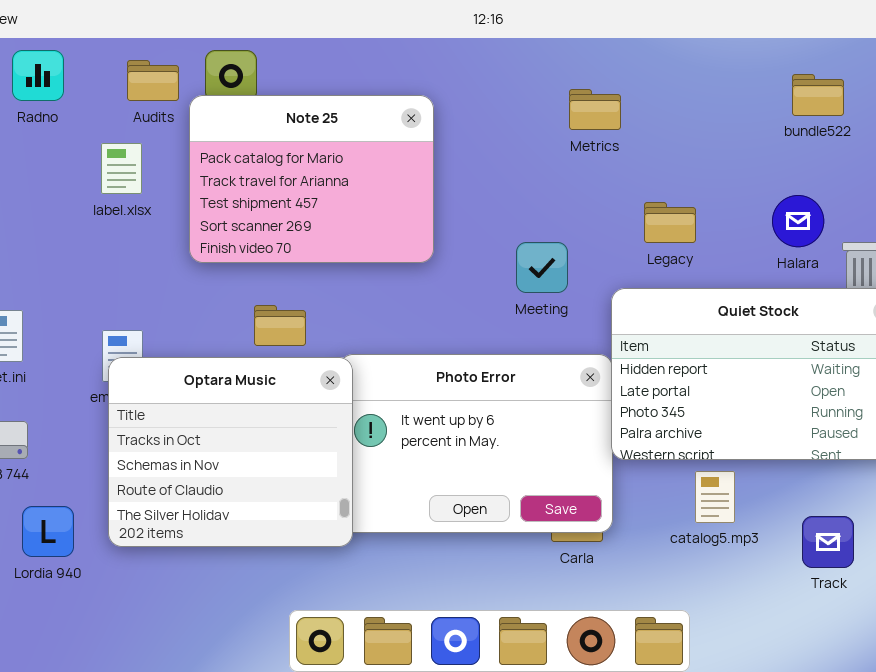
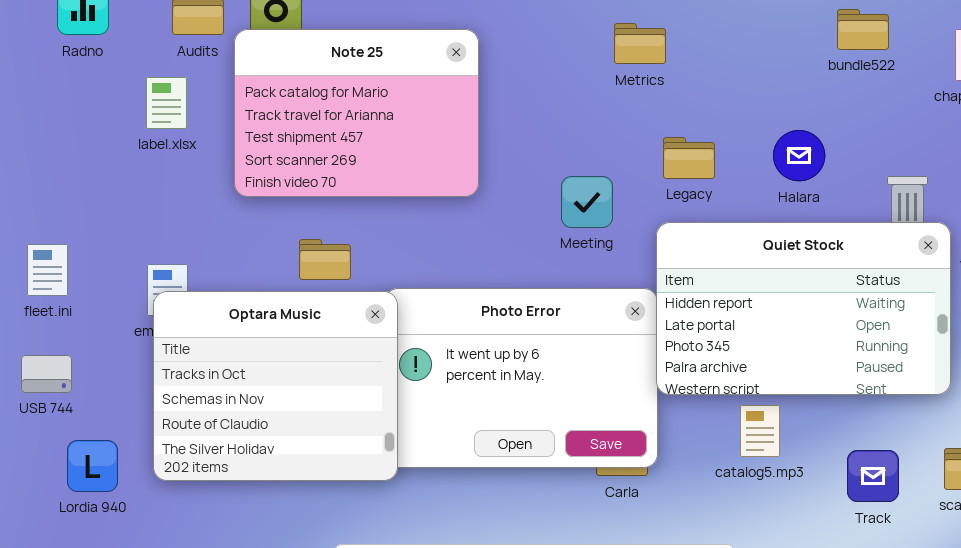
Halara: [772,195,824,247] -> [773,130,825,181], moved
Legacy: [644,202,696,243] -> [663,137,715,179], moved

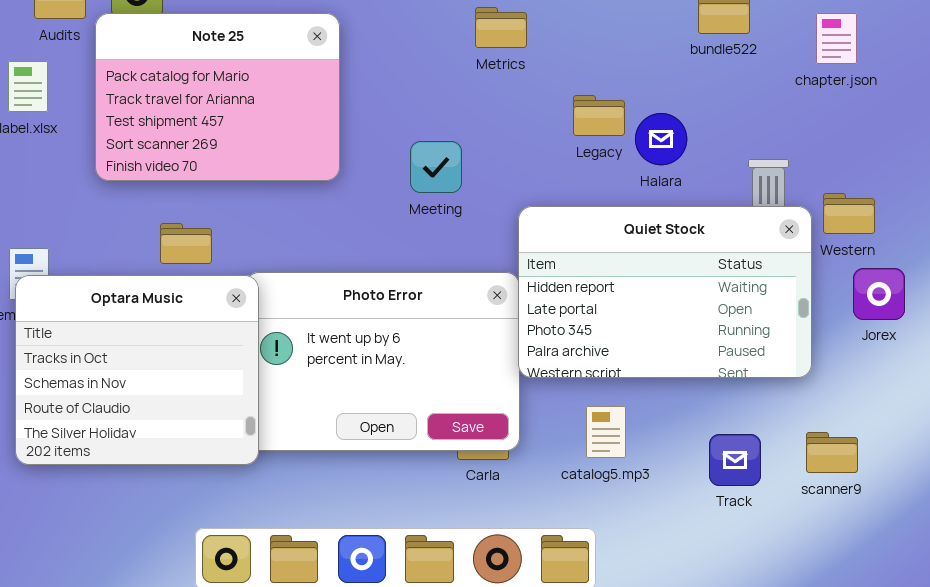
Legacy: [663,137,715,179] -> [573,95,625,136], moved
Meeting: [561,176,613,228] -> [410,141,462,193], moved
catalog5.mp3: [740,405,780,457] -> [586,406,626,458], moved

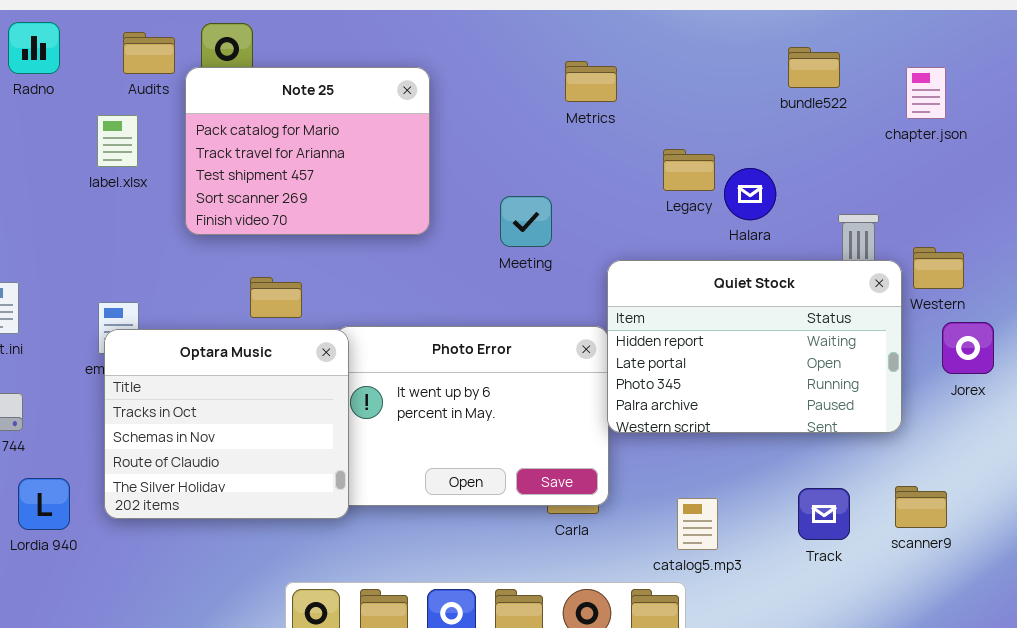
catalog5.mp3: [586,406,626,458] -> [677,498,718,550], moved

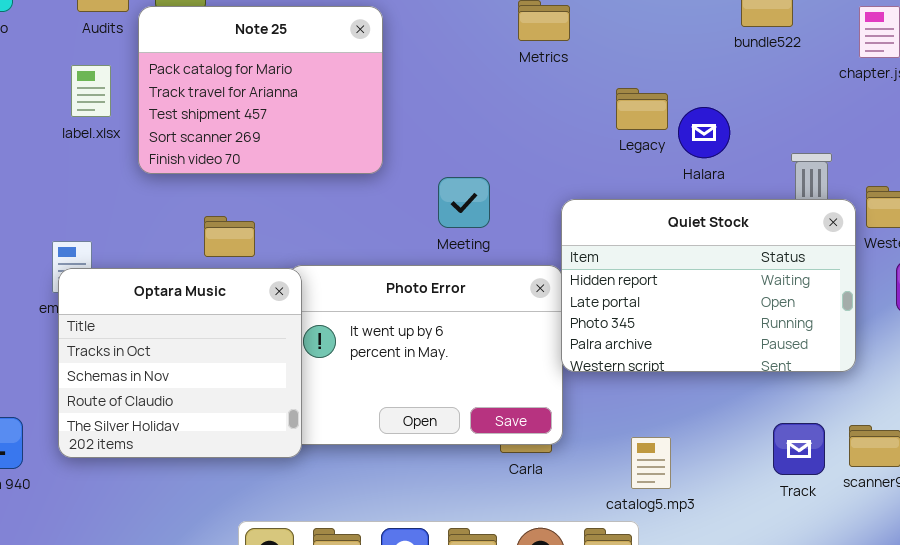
label.xlsx: [97,115,138,167] -> [71,65,111,117], moved
Meeting: [500,196,552,247] -> [438,177,490,228], moved
Track: [798,488,850,540] -> [773,423,825,475], moved

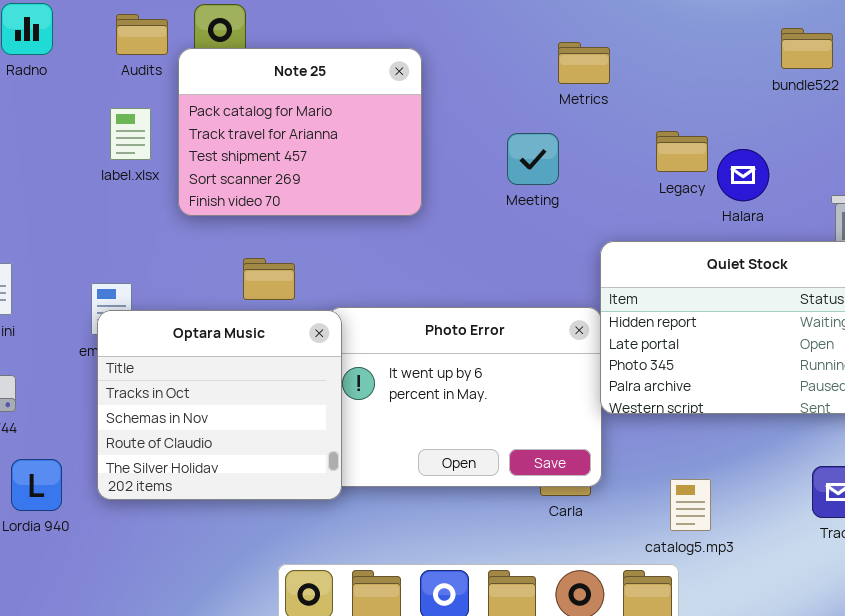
Meeting: [438,177,490,228] -> [507,133,559,185], moved

